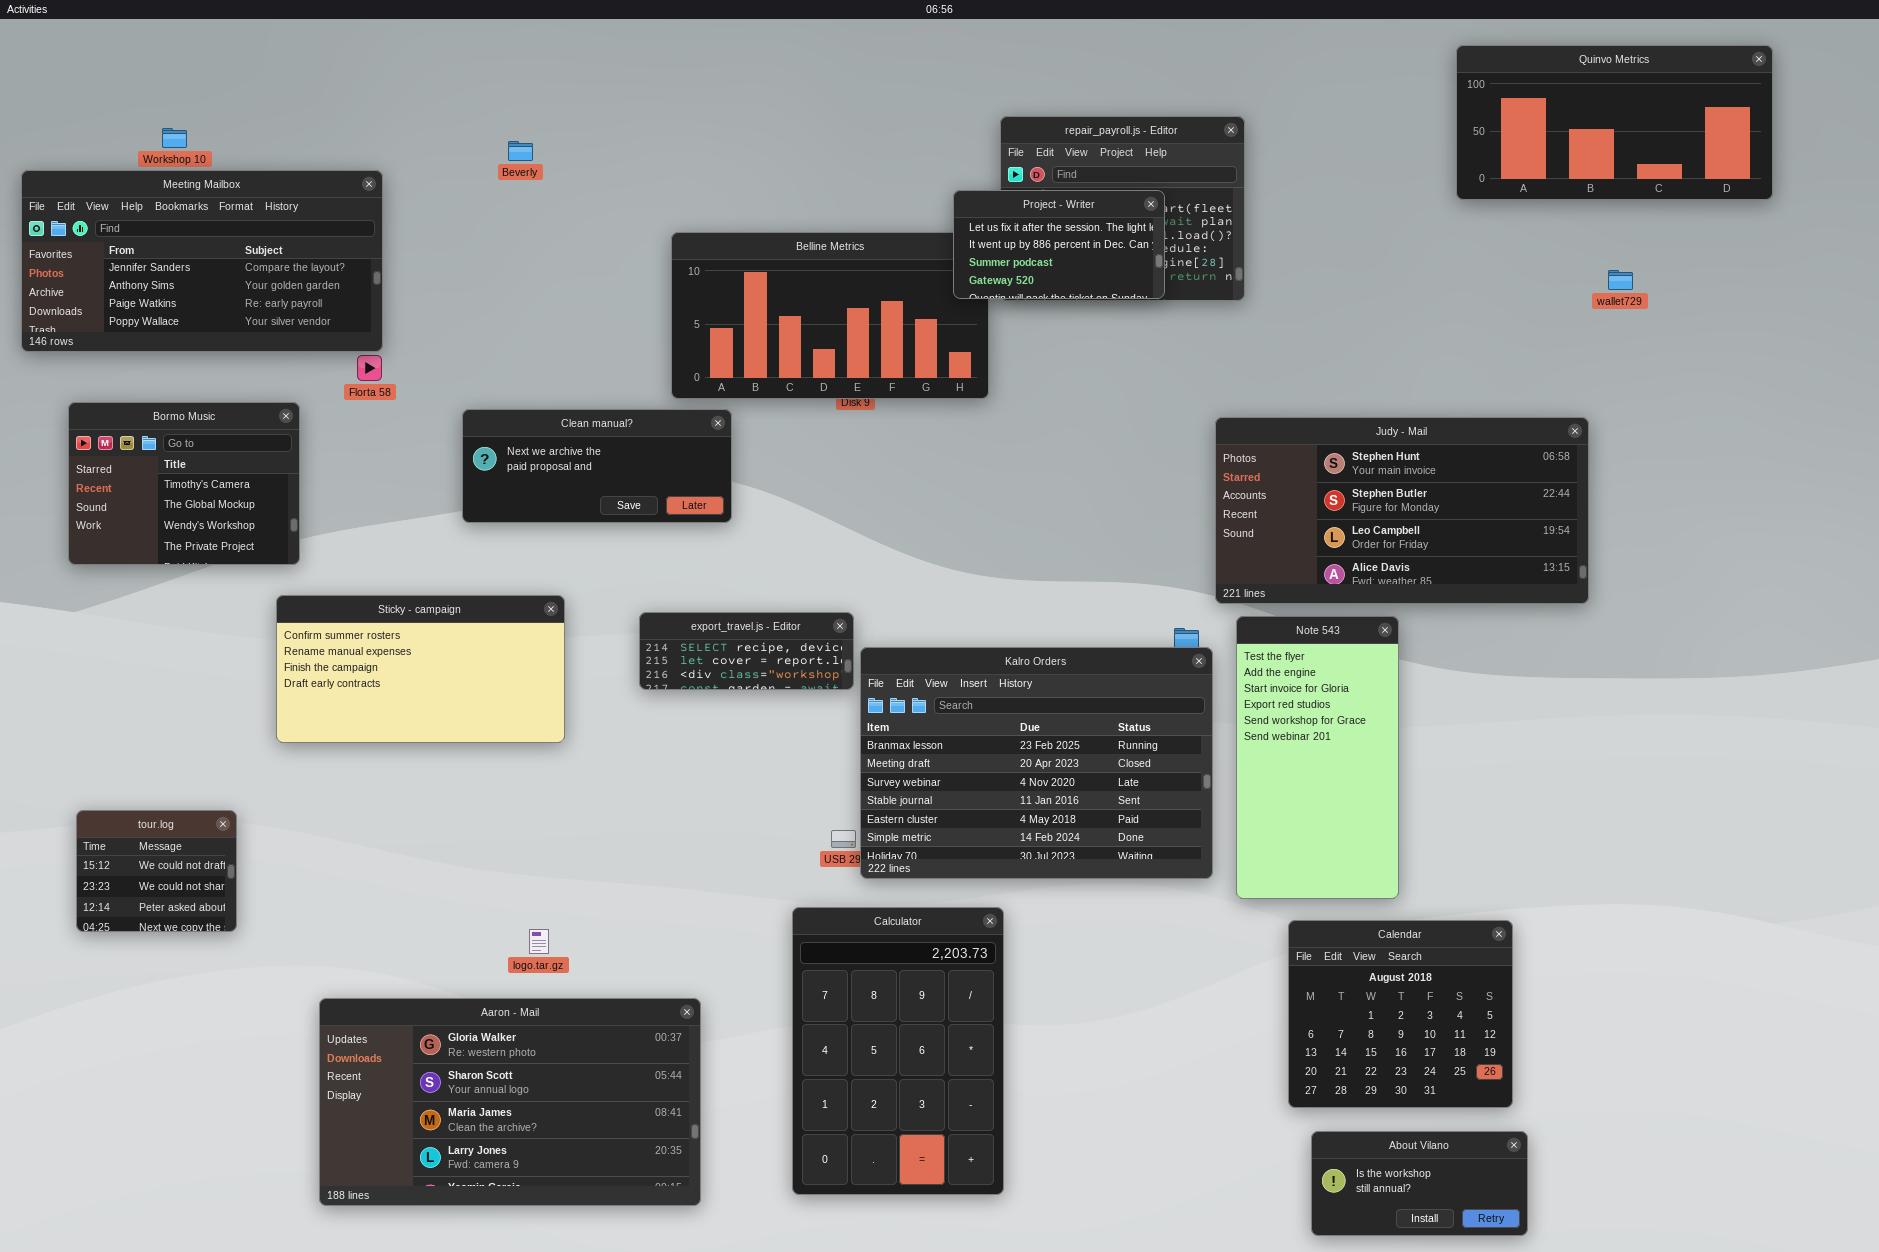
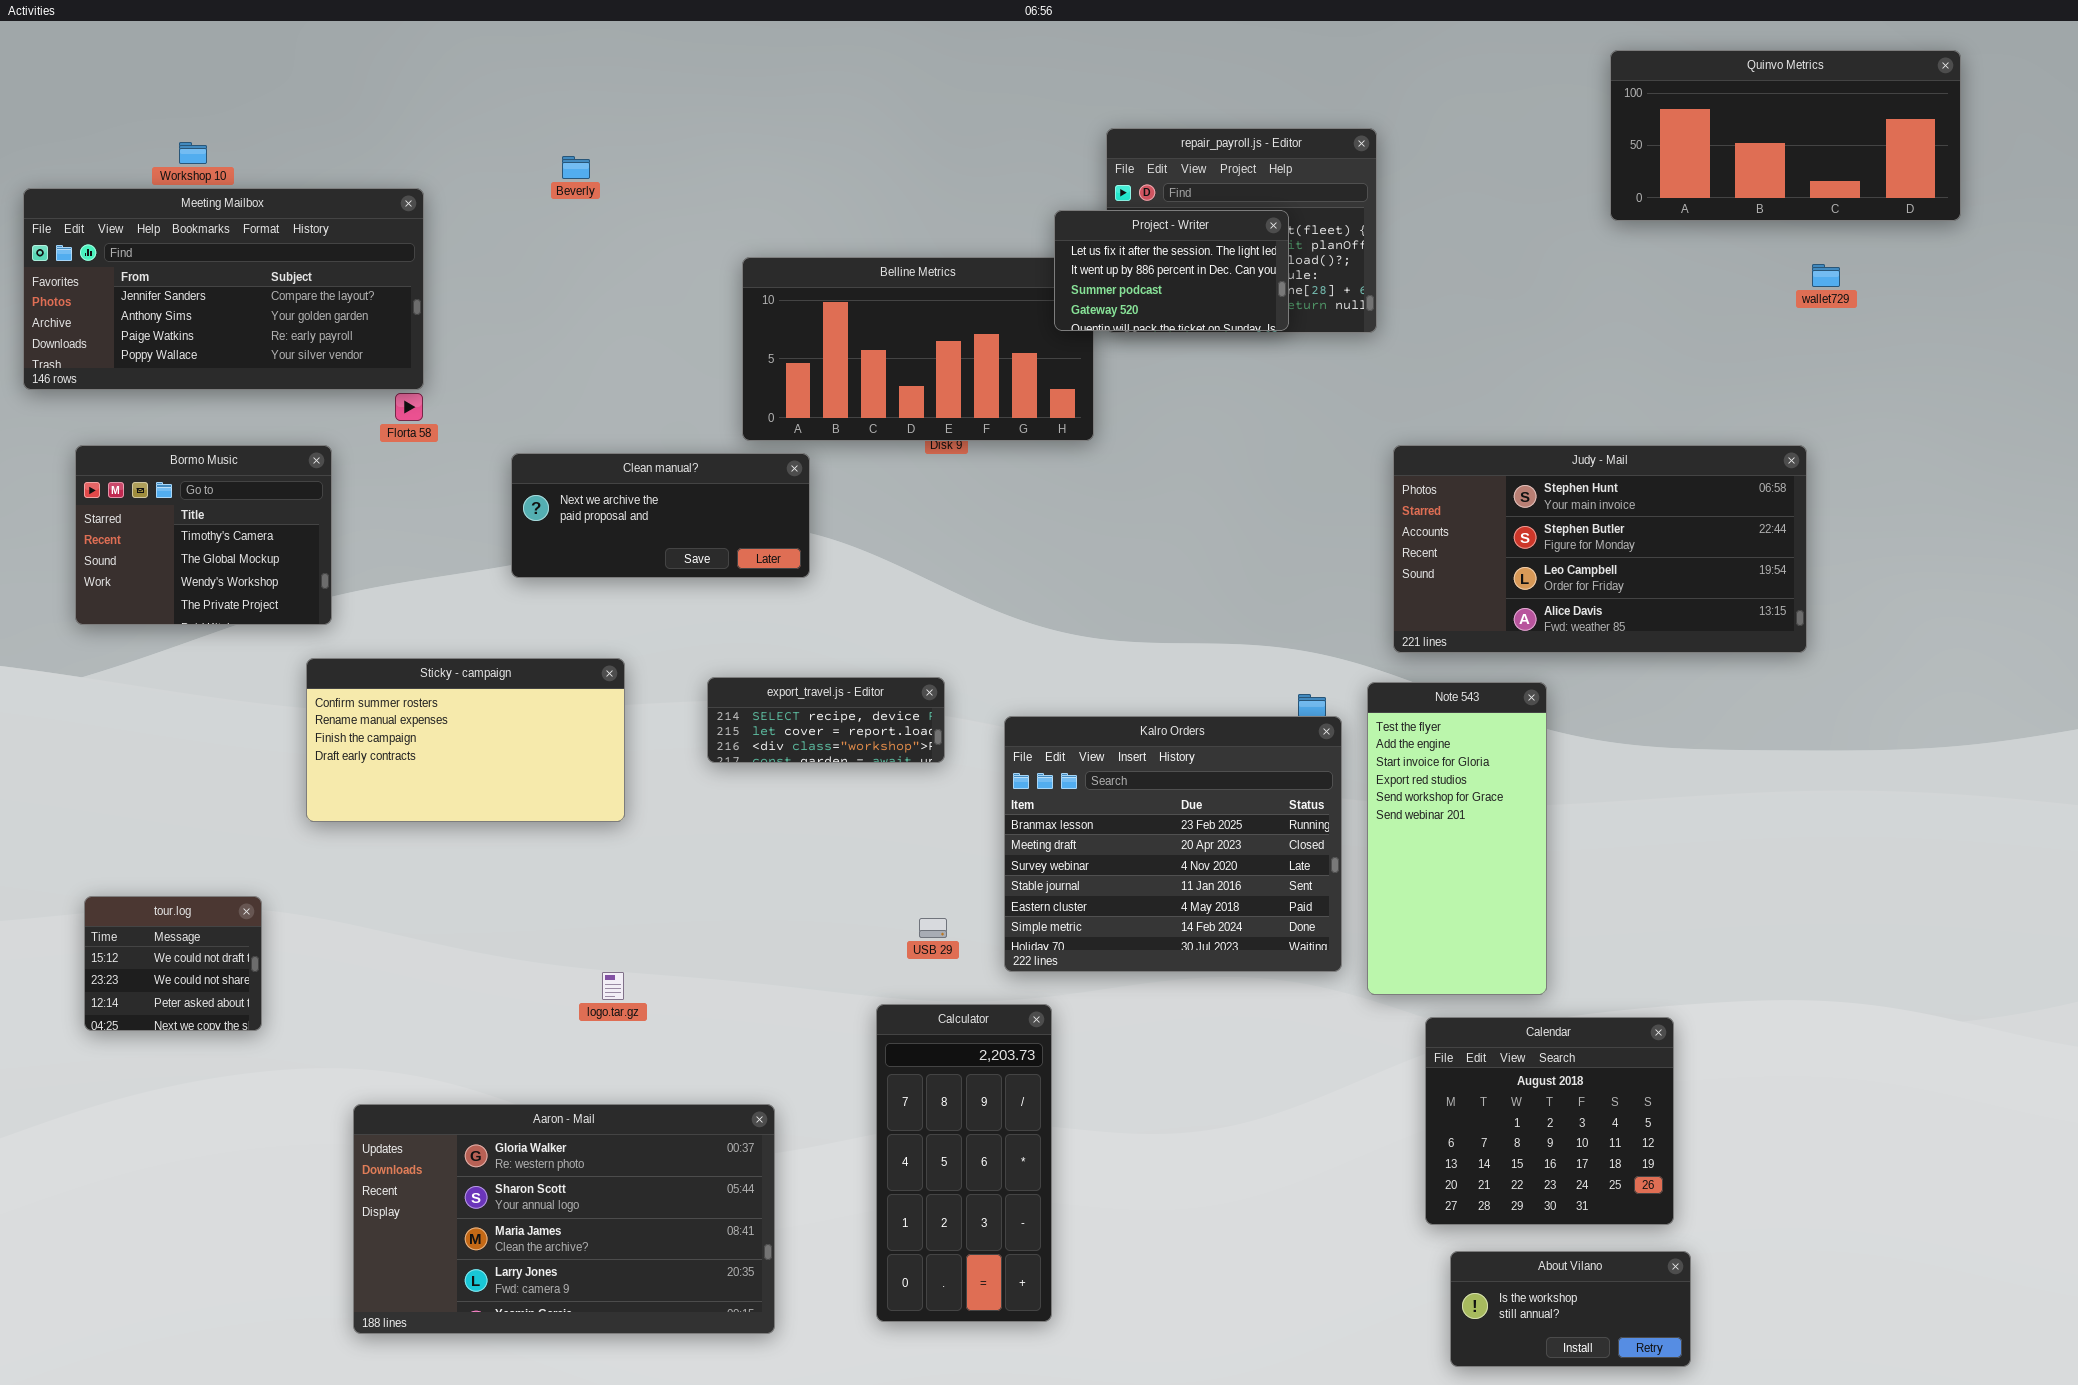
wallet729: [1608,270,1633,290] -> [1812,264,1840,287], moved
Judy - Mail: [1215,417,1589,604] -> [1393,445,1807,653], moved
Kalro Orders: [860,647,1213,879] -> [1004,716,1342,972], resized
Calculator: [792,907,1004,1195] -> [876,1004,1052,1322], resized
logo.tar.gz: [529,929,549,954] -> [602,972,624,1000], moved

